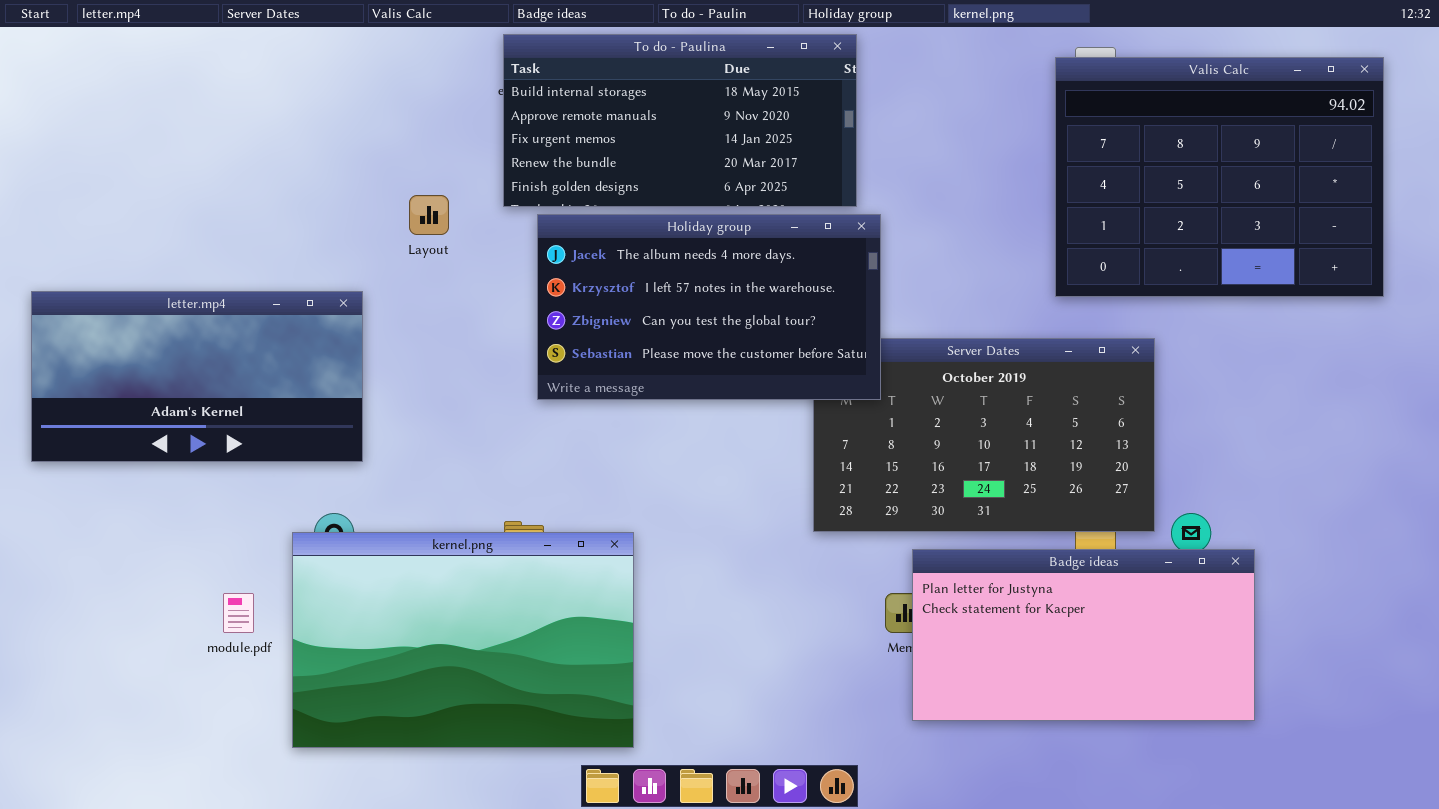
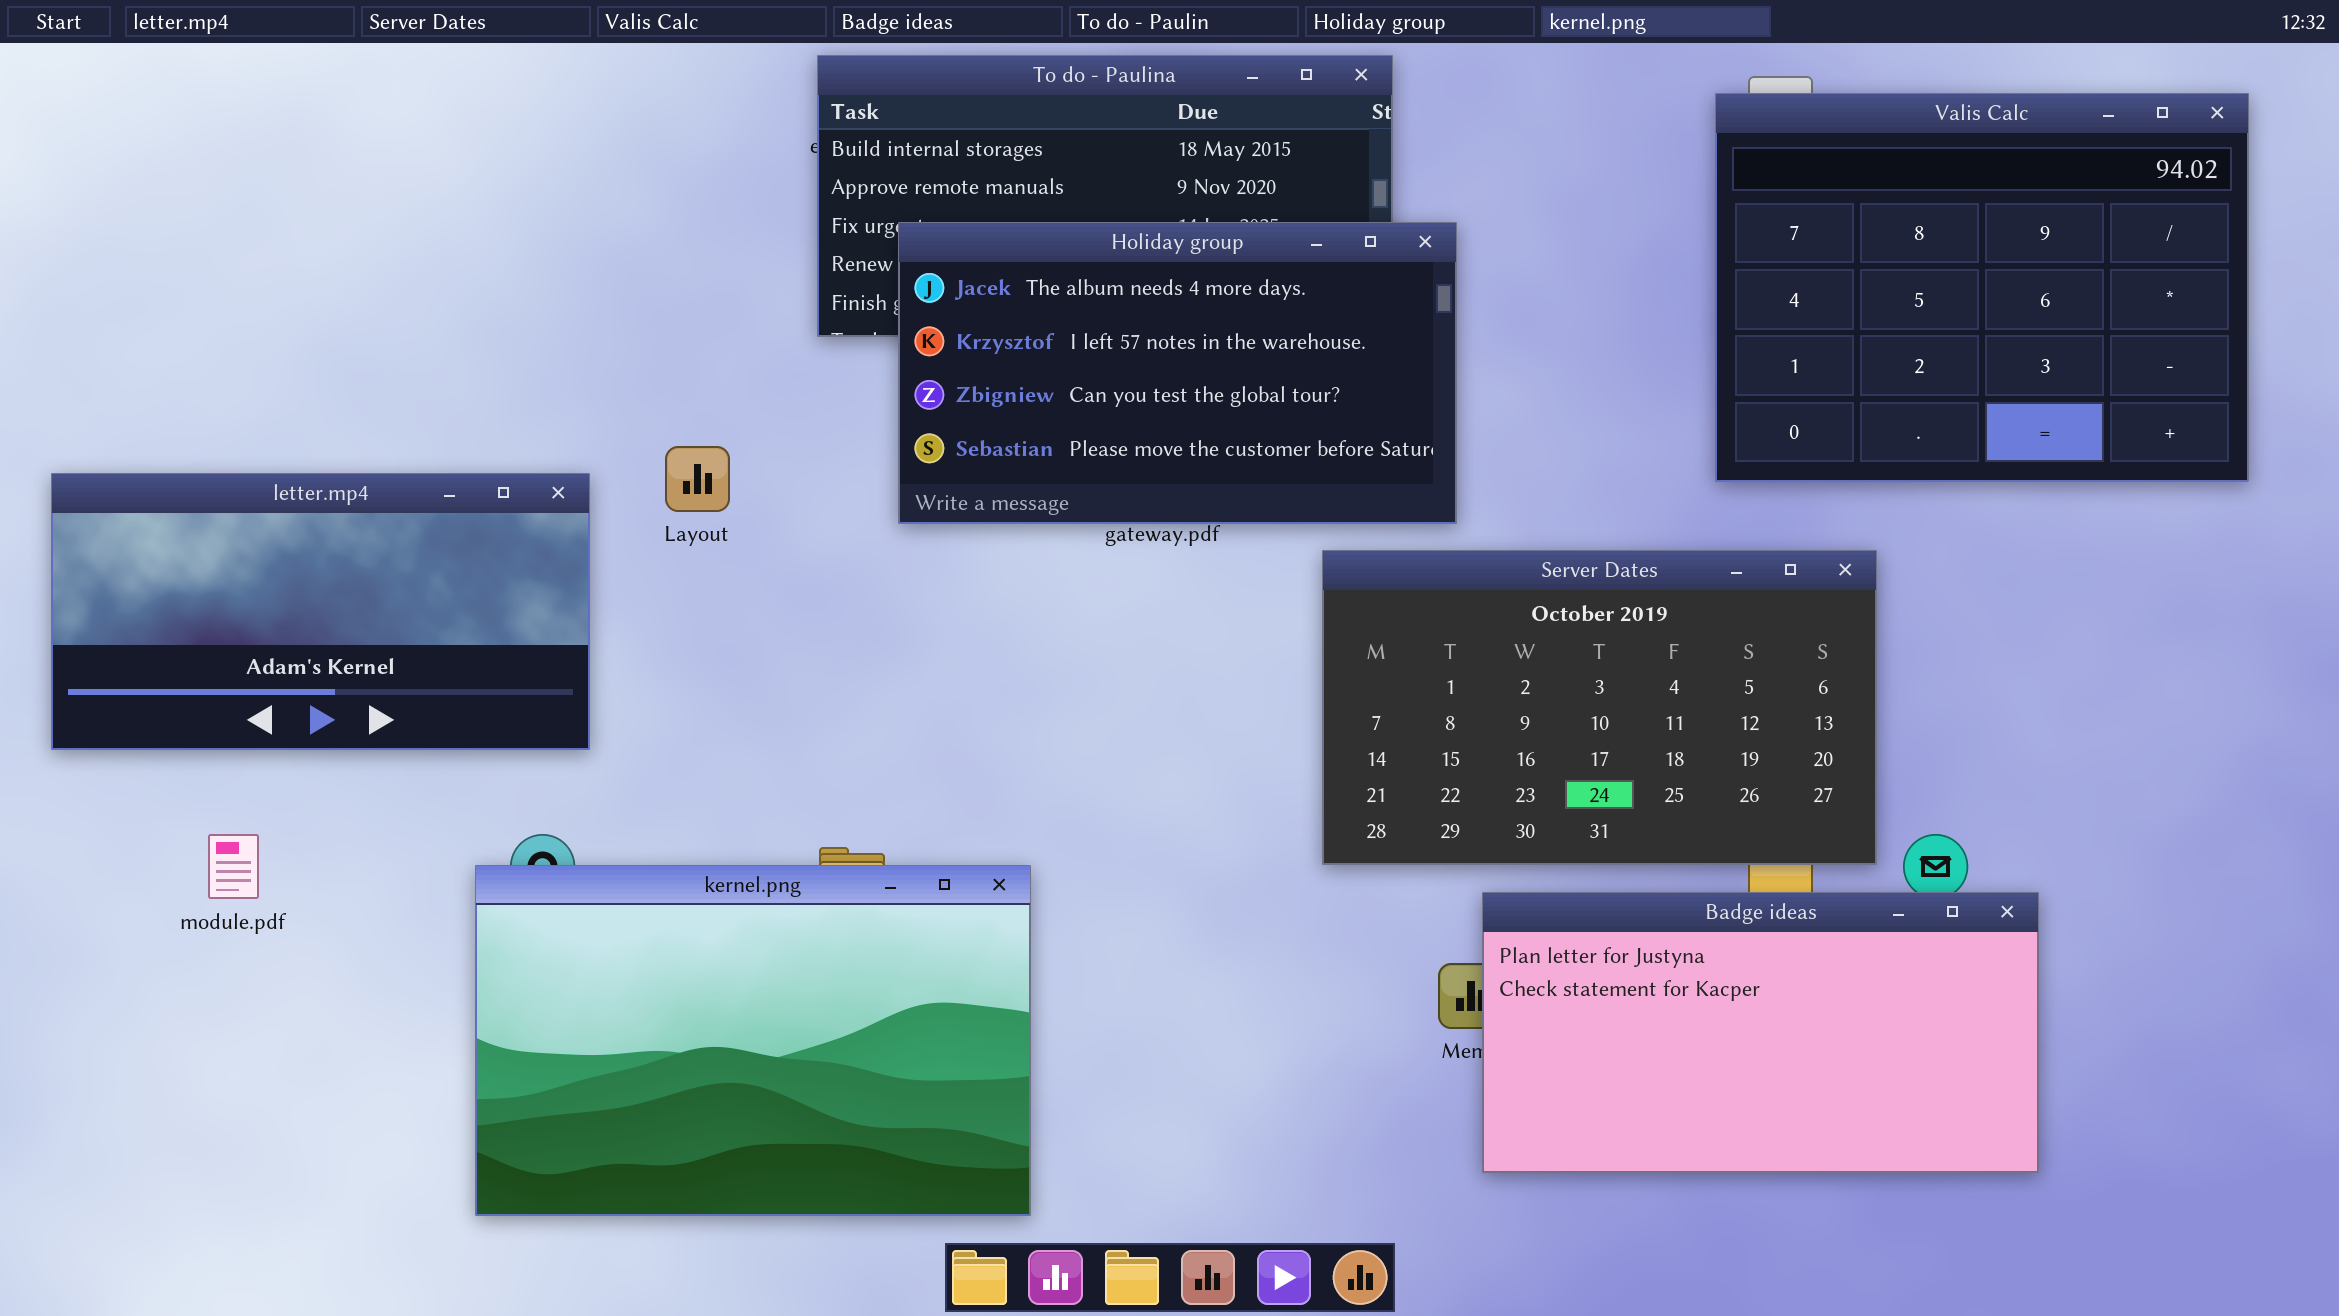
Layout: [409,195,449,235] -> [665,446,730,512], moved
Holiday group: [537,214,881,400] -> [898,222,1457,524], moved
module.pdf: [223,593,254,633] -> [208,834,259,899], moved

